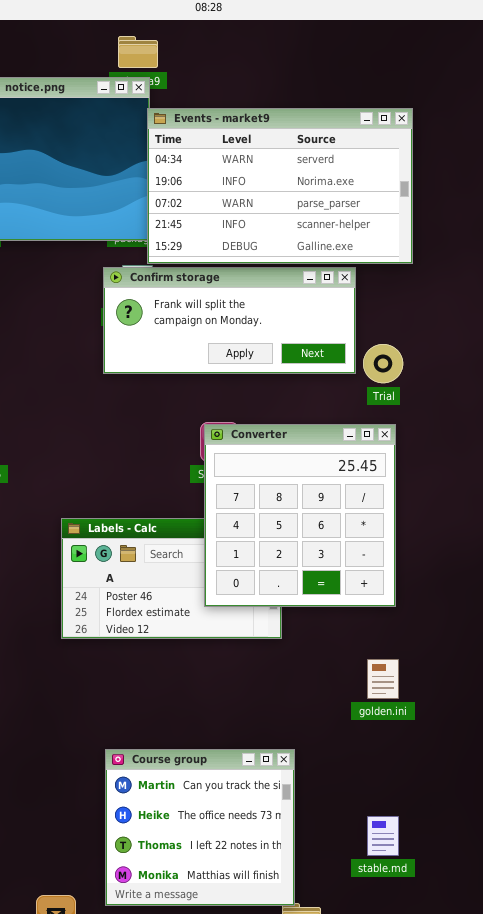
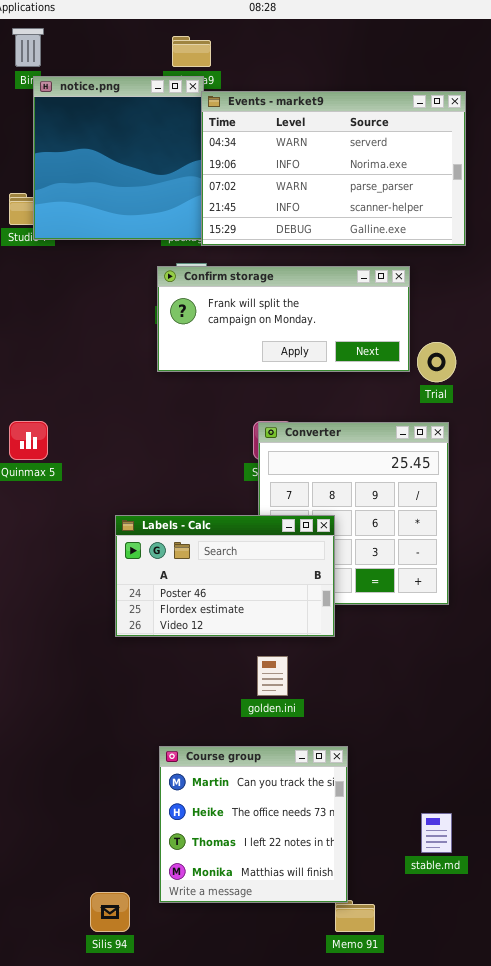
Events - market9: [147,108,413,264] -> [201,91,466,246], moved
Labels - Calc: [61,518,282,639] -> [115,515,335,637], raised
golden.ini: [367,659,399,699] -> [257,656,288,696], moved

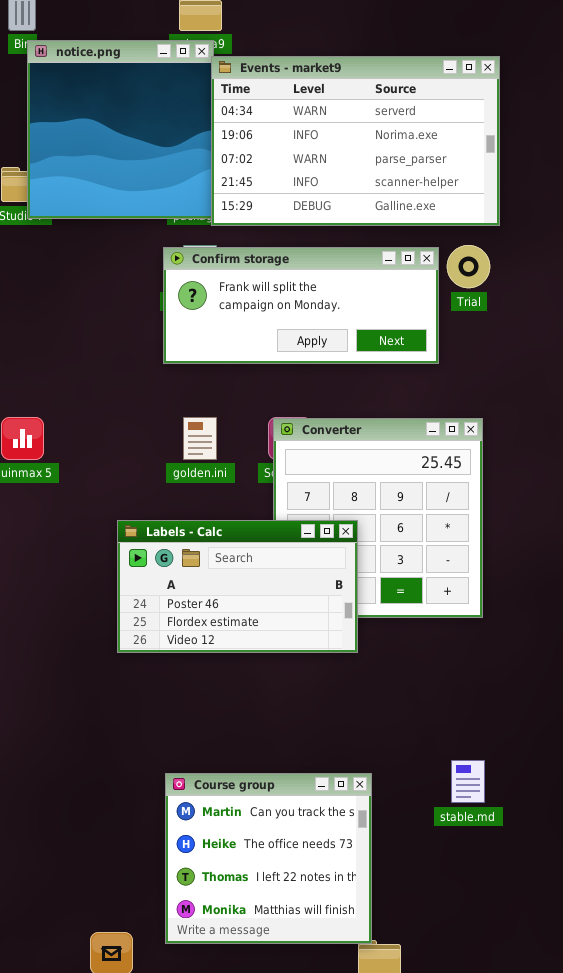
Trial: [417,342,456,382] -> [447,245,490,288], moved
golden.ini: [257,656,288,696] -> [183,417,217,460], moved
stable.md: [421,813,452,853] -> [451,760,485,803], moved

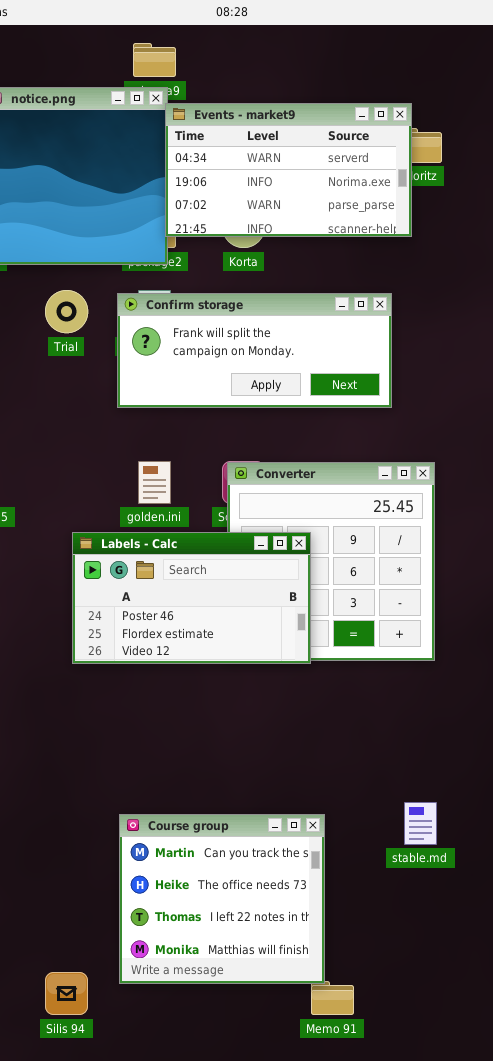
Events - market9: [211,56,500,226] -> [165,103,412,237], resized
Trial: [447,245,490,288] -> [45,290,88,333], moved
Labels - Calc: [117,520,358,653] -> [72,532,311,664], moved

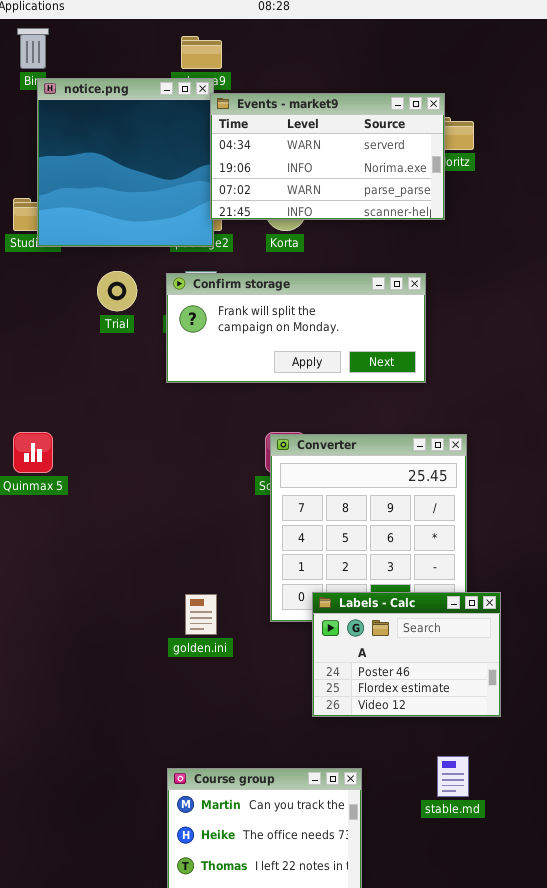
golden.ini: [138,461,171,504] -> [185,594,217,635], moved
Labels - Calc: [72,532,311,664] -> [312,592,501,717], moved, resized

